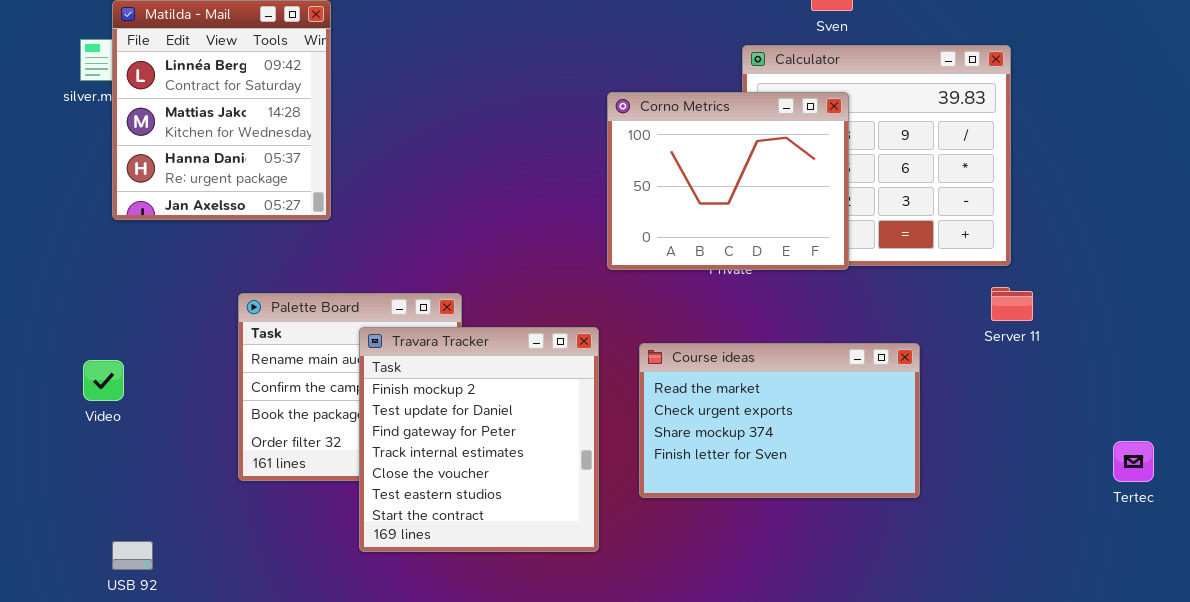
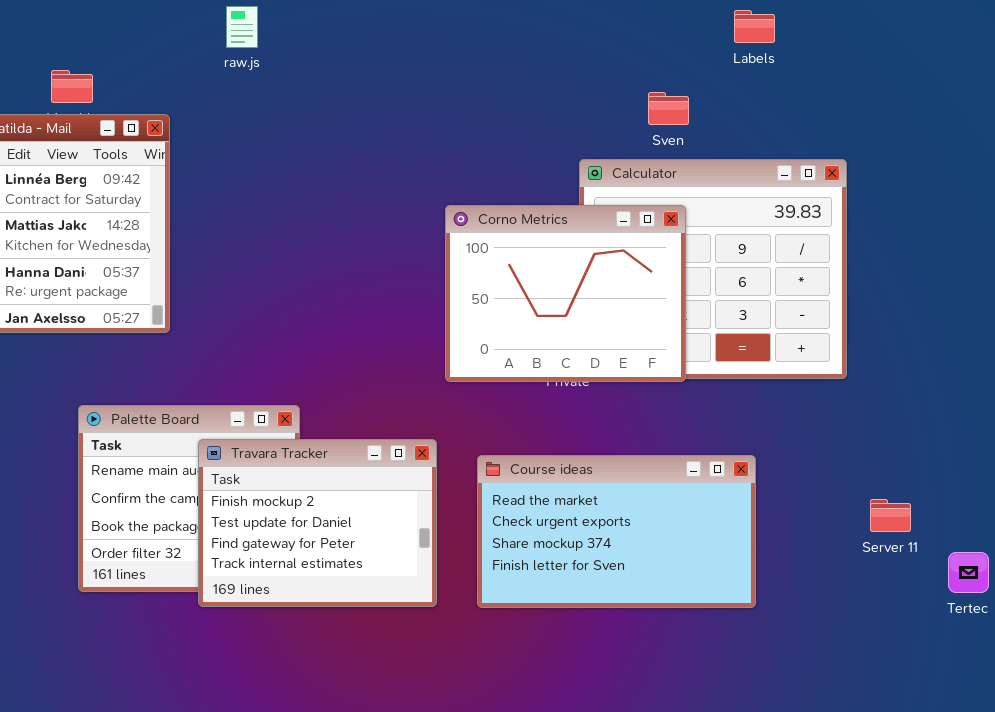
Server 11: [991,287,1033,321] -> [870,499,911,532], moved
Travara Tracker: [359,327,599,552] -> [198,439,437,607], resized

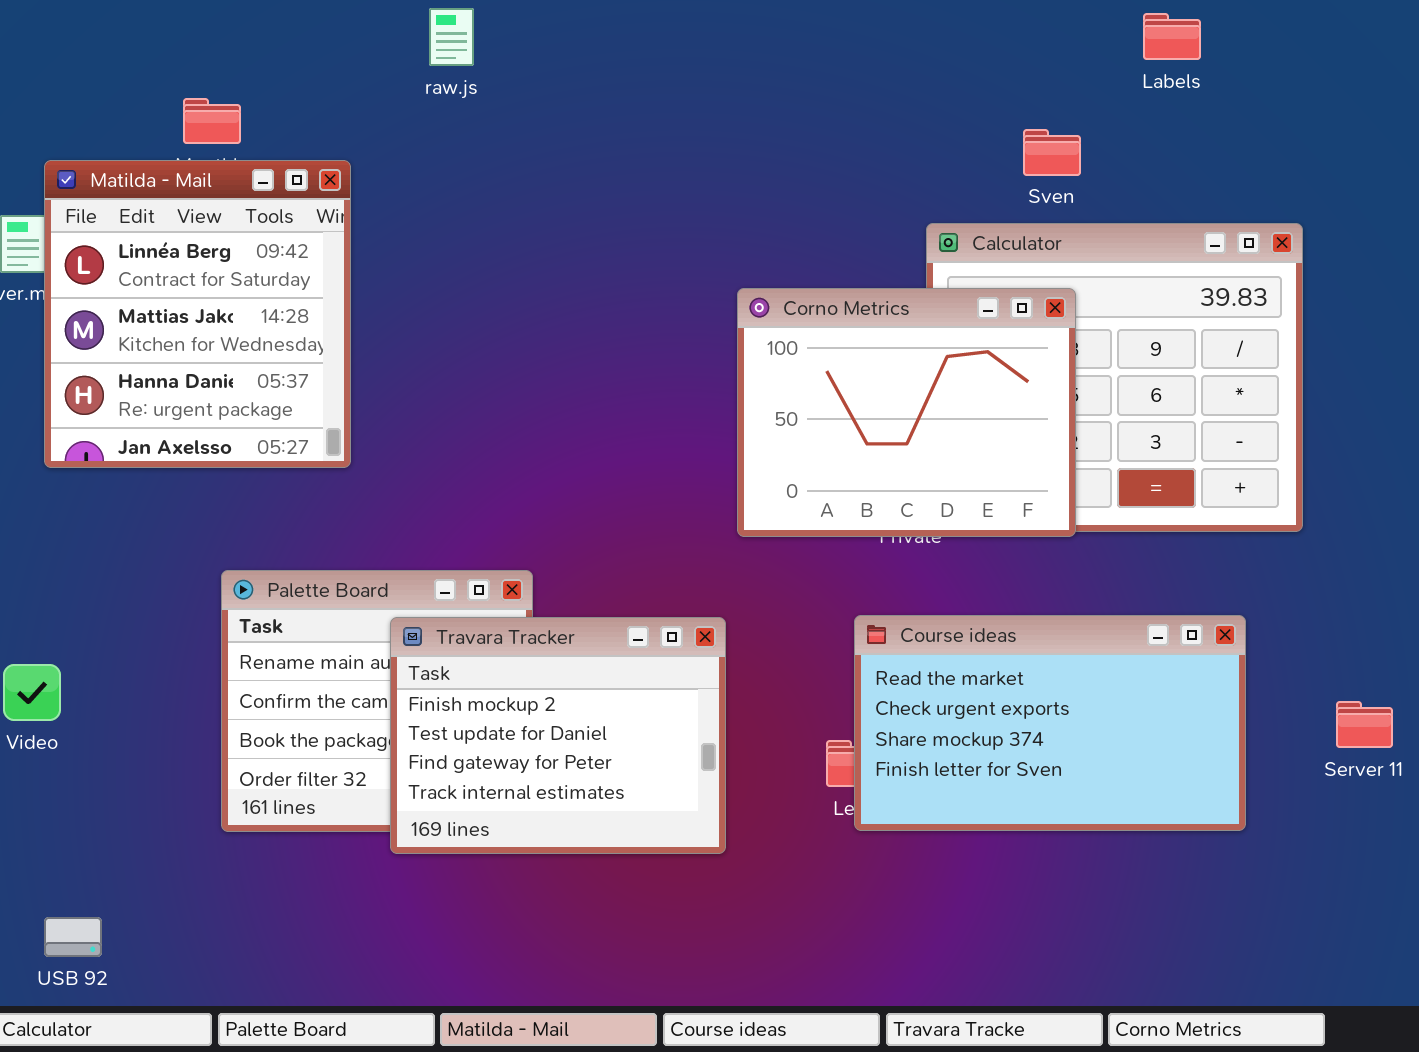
Course ideas: [477,455,756,608] -> [854,615,1246,831], moved

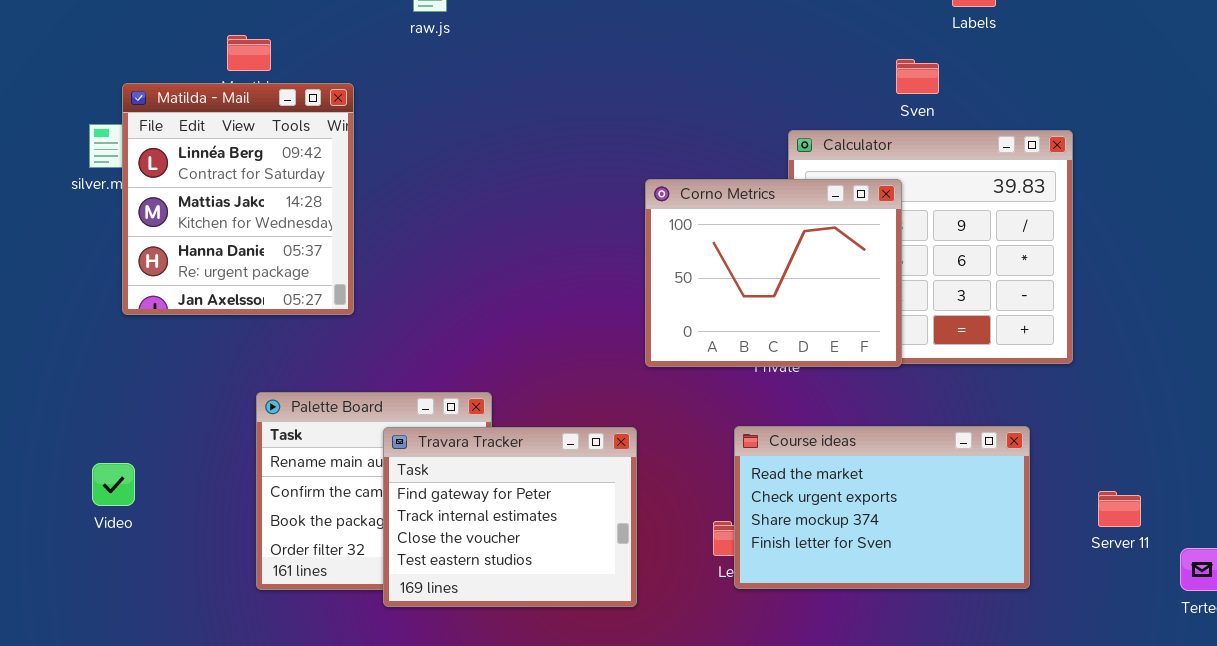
Sven: [1023,129,1081,176] -> [896,59,939,94], moved
Travara Tracker: [390,617,726,854] -> [383,427,637,607], scrolled down 2 rows

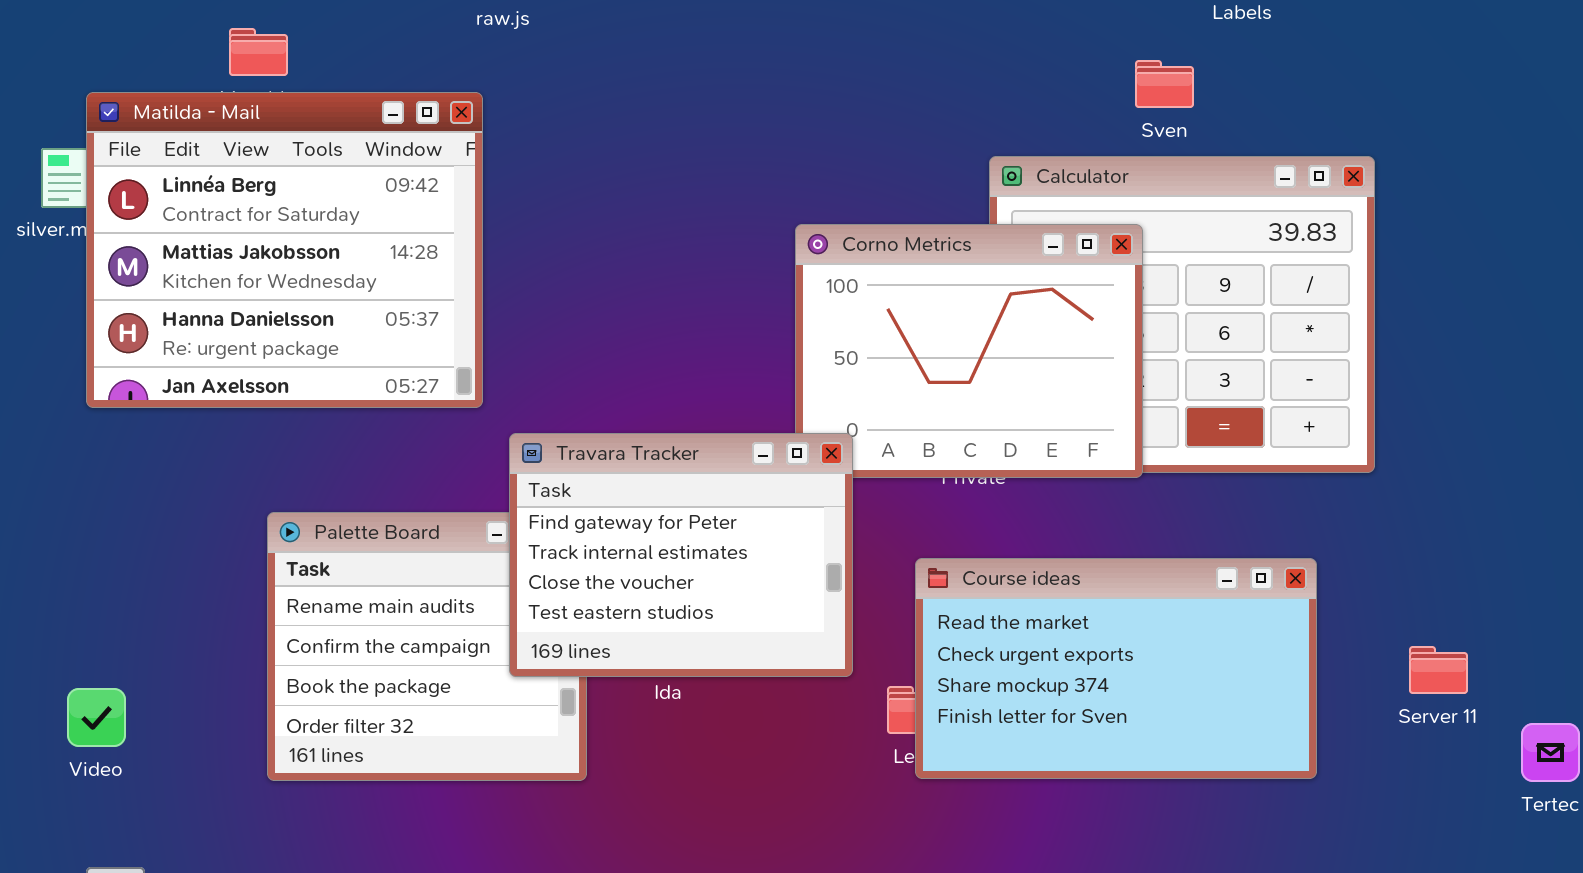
Matilda - Mail: [122,83,354,315] -> [86,92,483,408], resized
Travara Tracker: [383,427,637,607] -> [509,433,853,677], moved
Video: [92,463,135,506] -> [67,688,126,747], moved

